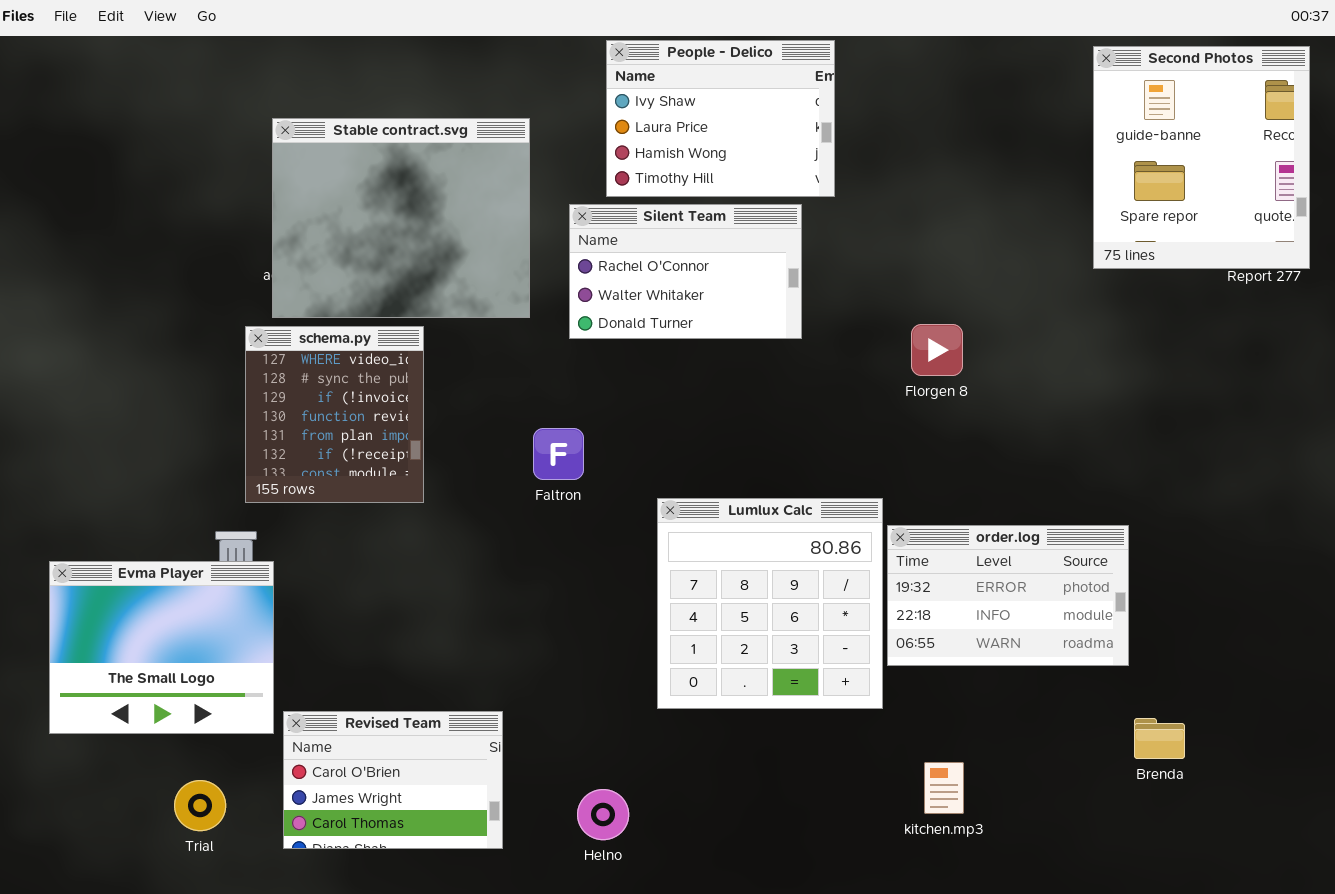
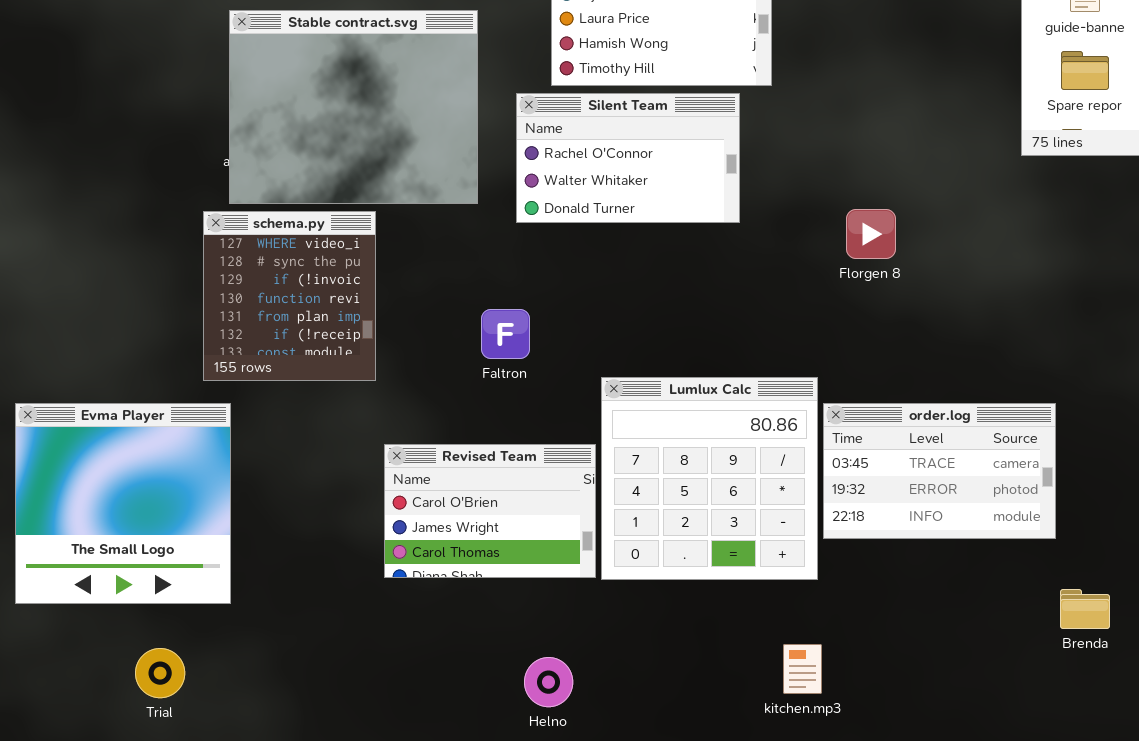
order.log: [887,525,1129,666] -> [823,403,1056,539], scrolled up 1 row
Evma Player: [49,561,274,734] -> [15,403,231,604], resized
Revised Team: [283,711,503,849] -> [384,444,596,578], moved
kitchen.mp3: [924,762,964,814] -> [783,644,822,694], moved

